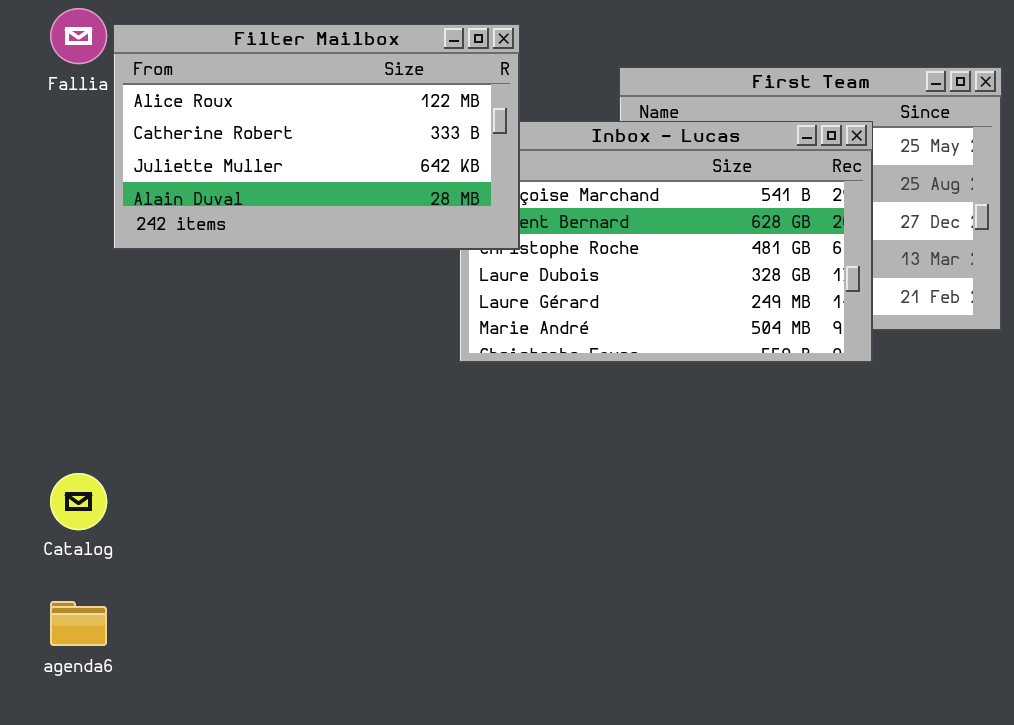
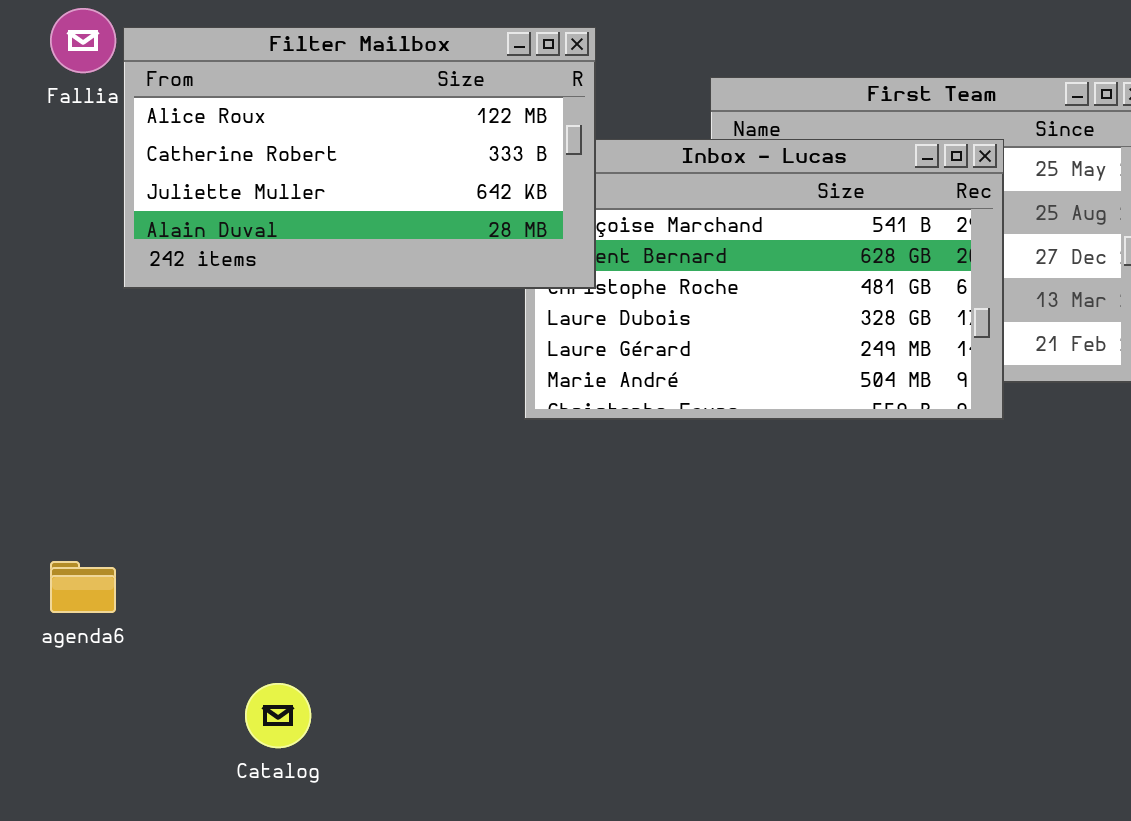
Catalog: [50,473,107,530] -> [245,683,311,748], moved
agenda6: [50,601,107,646] -> [50,561,116,613], moved

